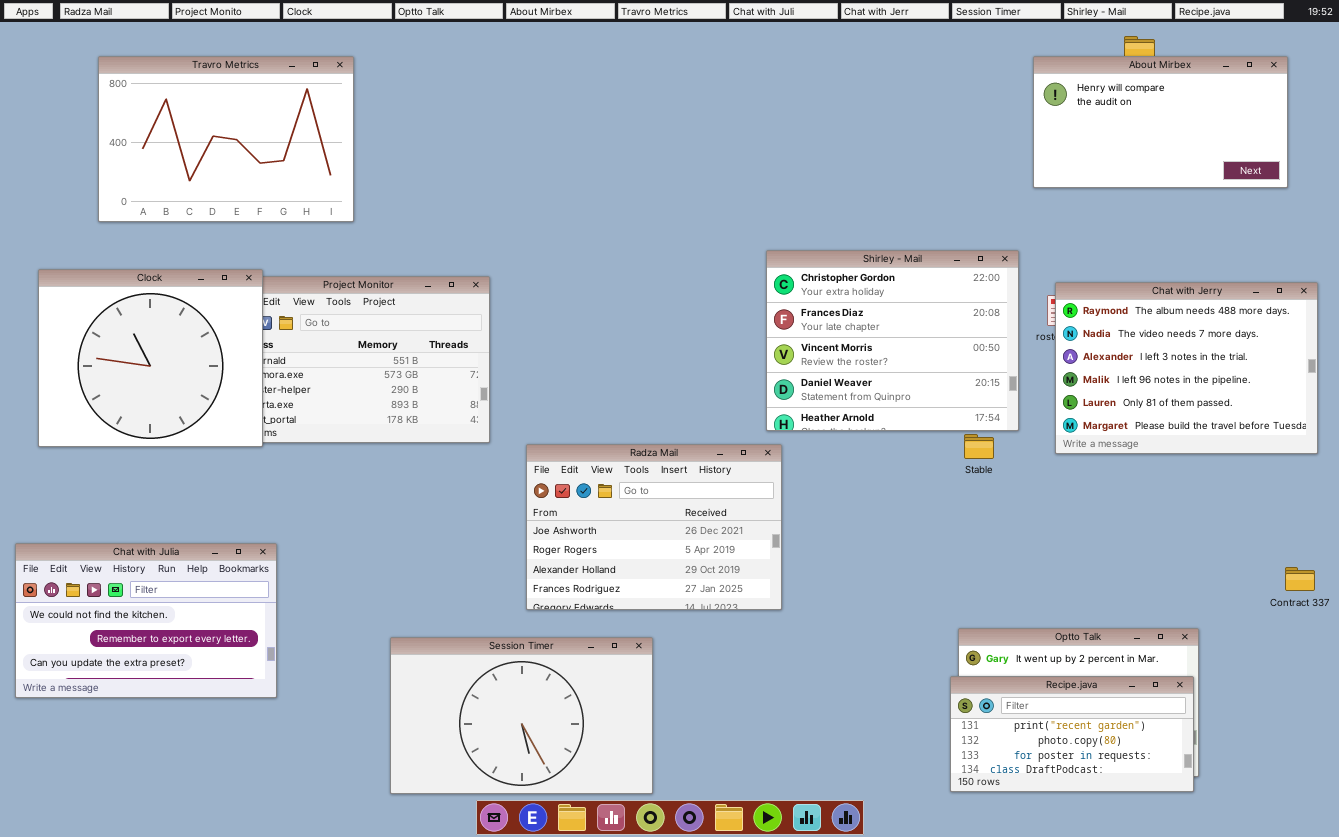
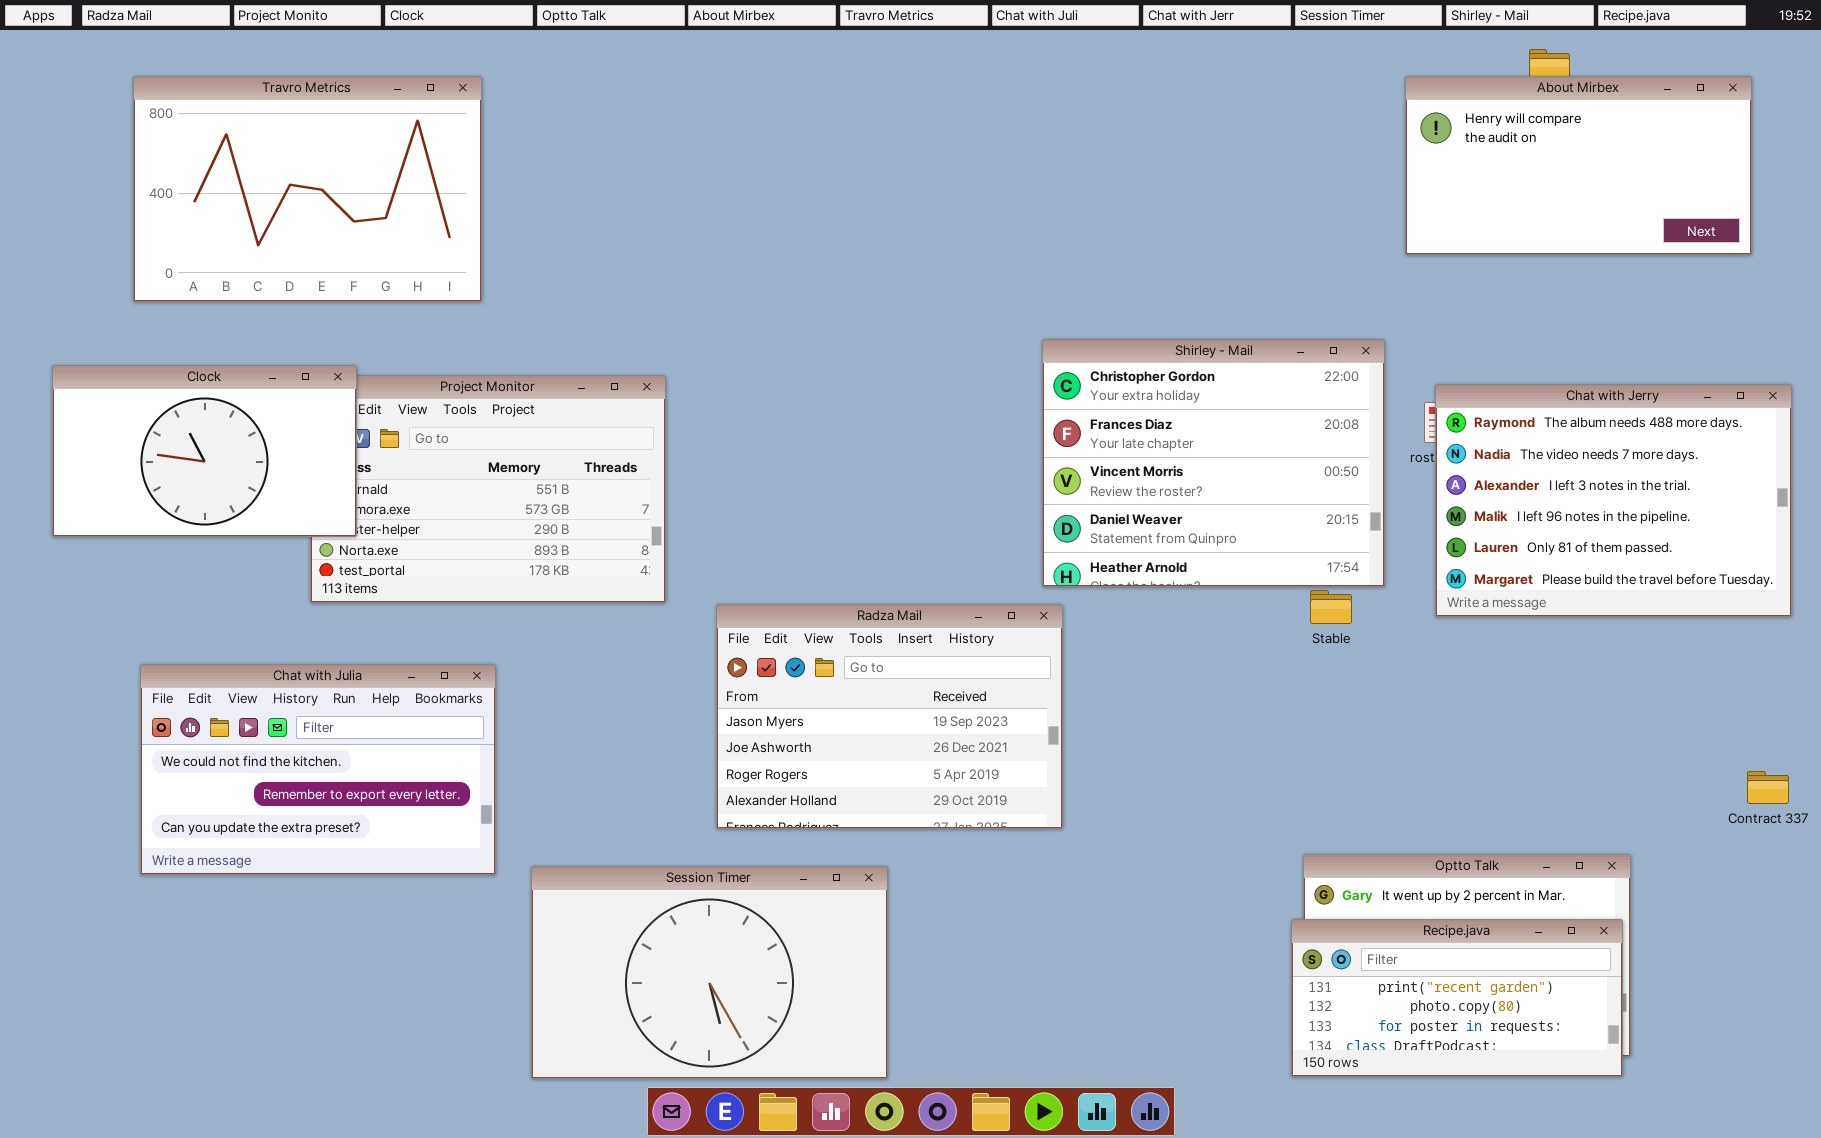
Clock: [38,269,263,447] -> [52,365,357,537], resized
Radza Mail: [526,444,782,610] -> [716,604,1063,829], scrolled up 1 row
Chat with Julia: [15,543,277,698] -> [140,664,496,875], moved

